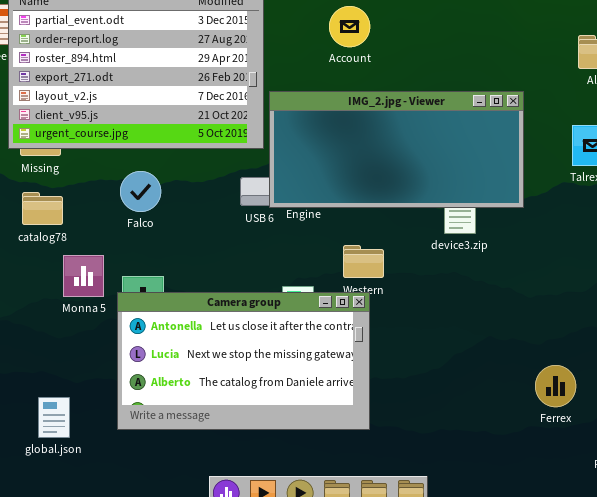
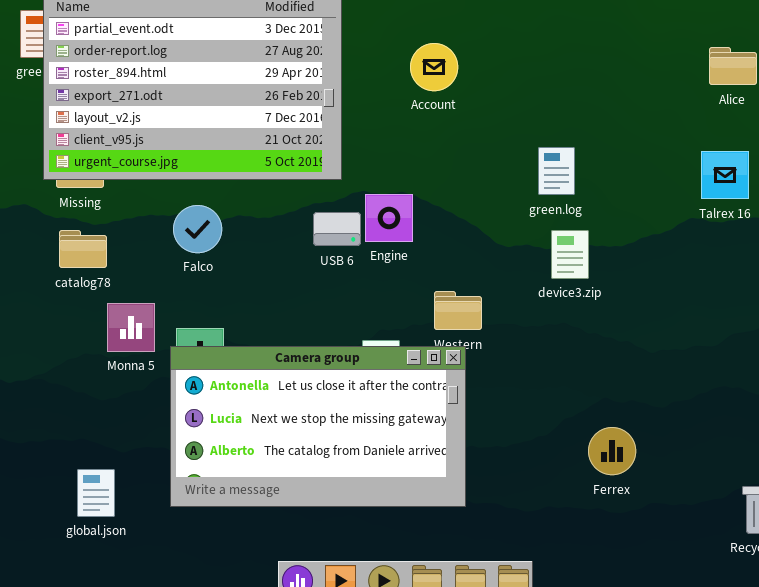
Account: [329,6,370,47] -> [410,43,458,91], moved
IMG_2.jpg - Viewer: [269,91,524,208] -> none, closed
Ferrex: [535,365,576,407] -> [588,427,636,475], moved

